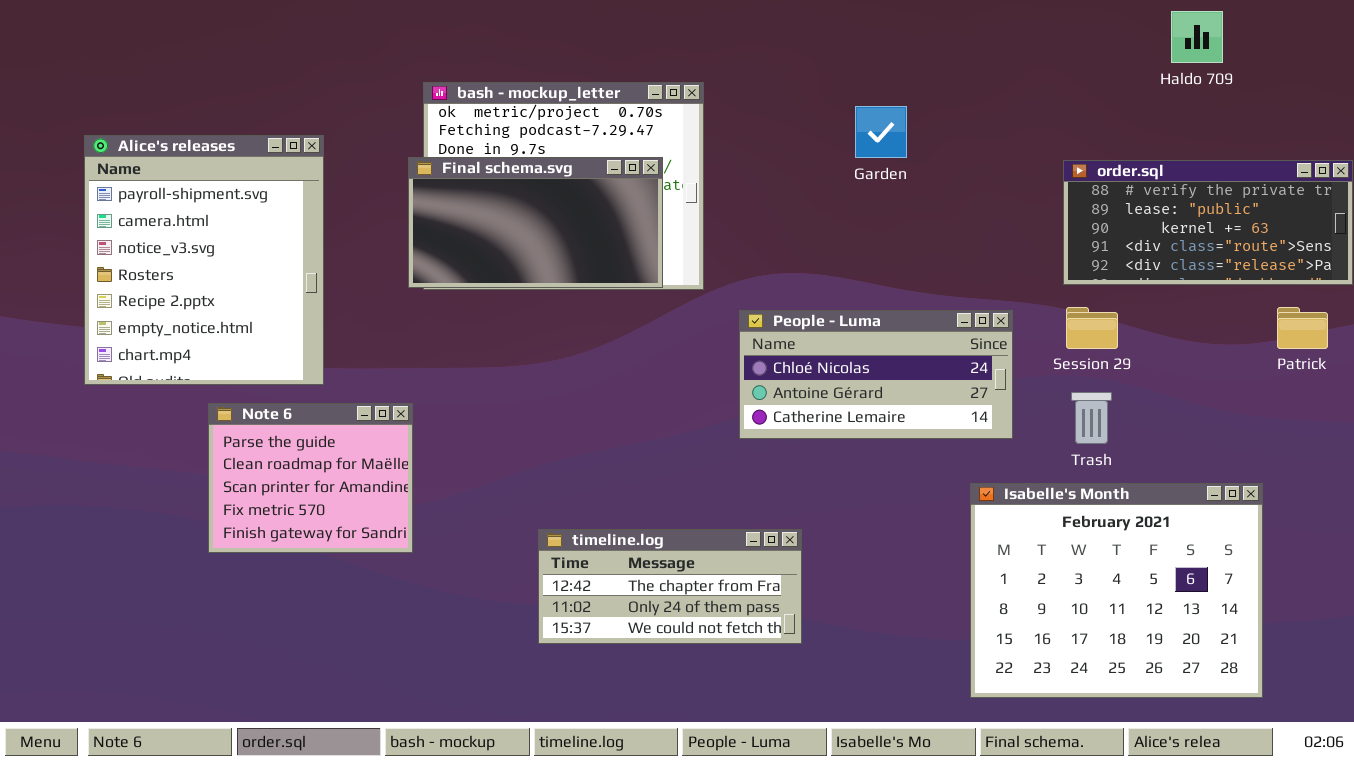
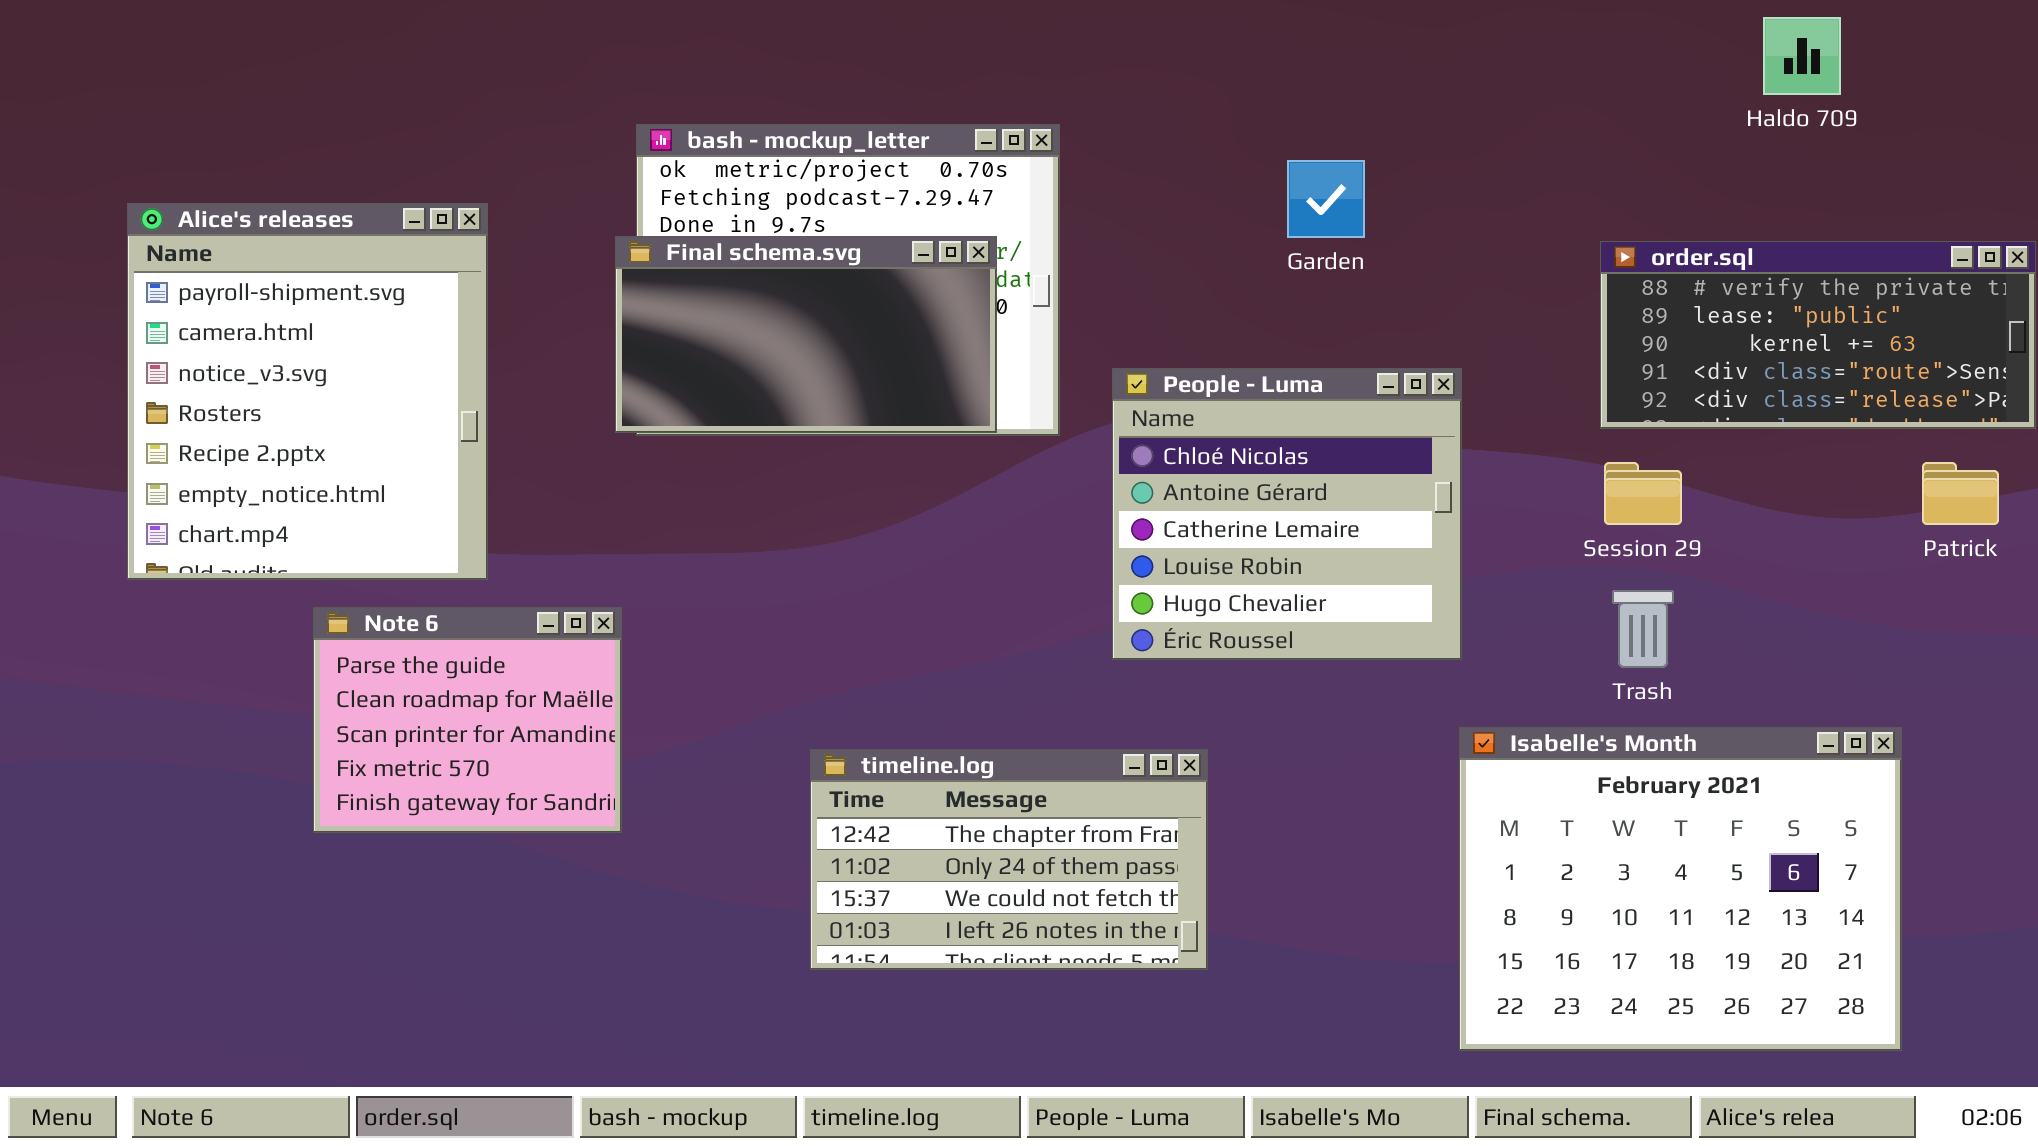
People - Luma: [739,310,1013,439] -> [1112,368,1462,660], resized
timeline.log: [538,529,802,644] -> [810,749,1208,970], resized

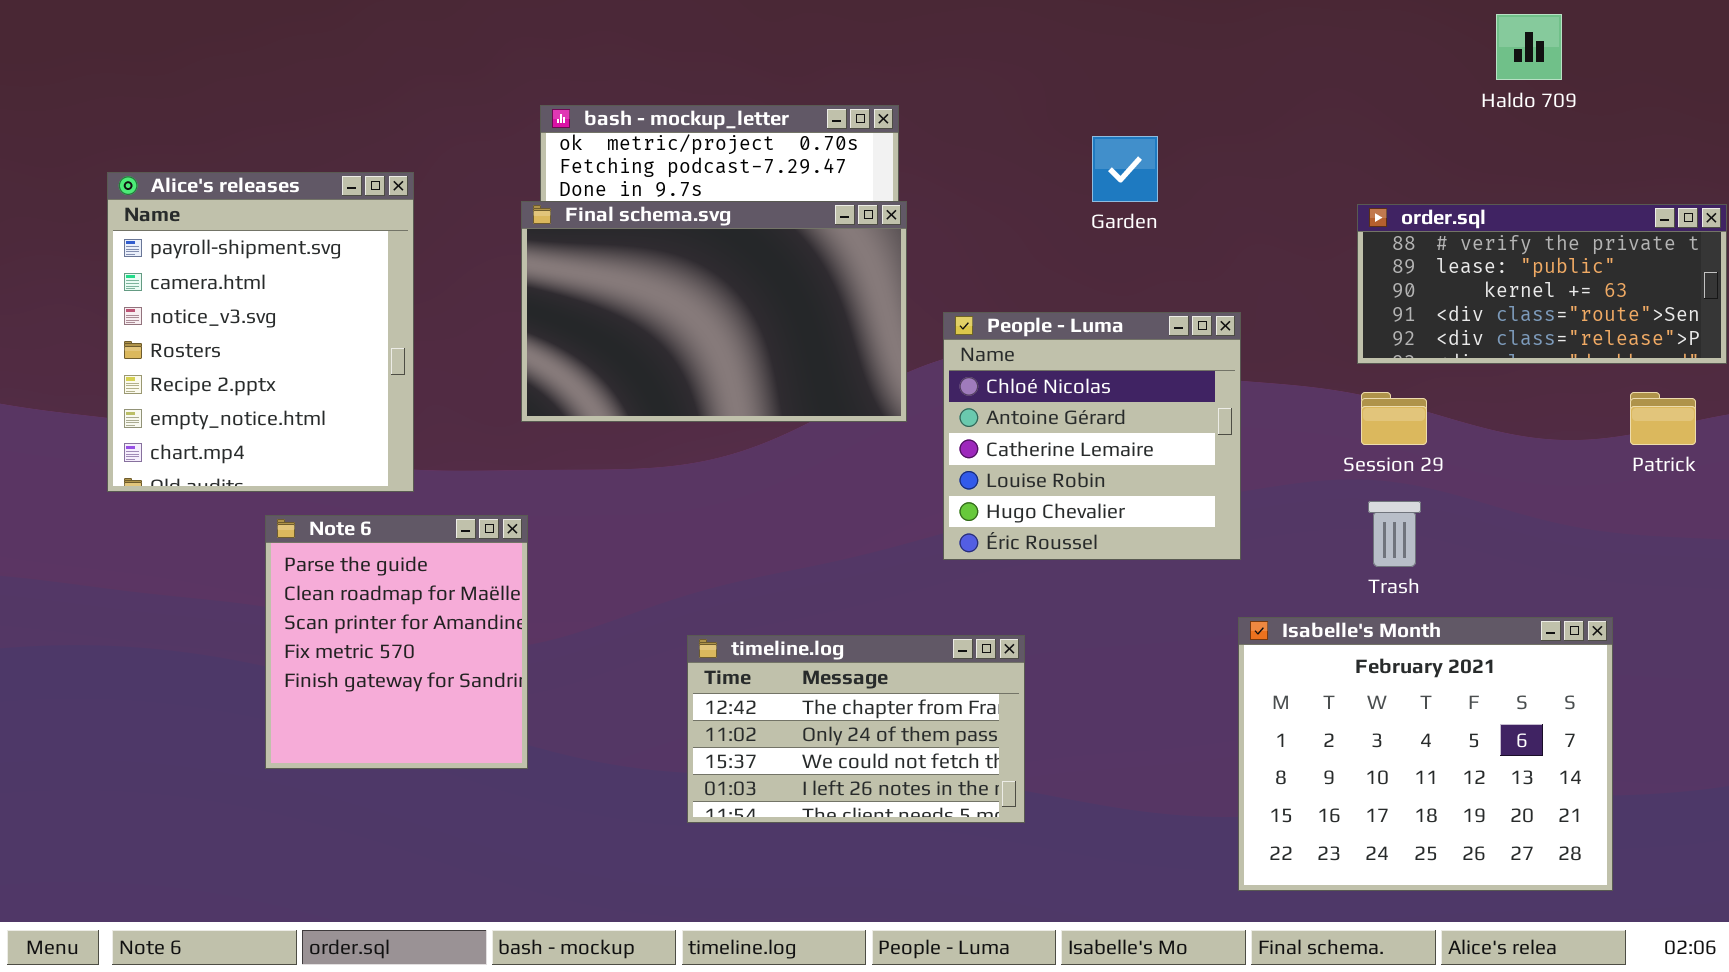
Final schema.svg: [615,236,997,433] -> [521,201,907,422], resized
Note 6: [313,607,622,833] -> [265,515,528,769], resized

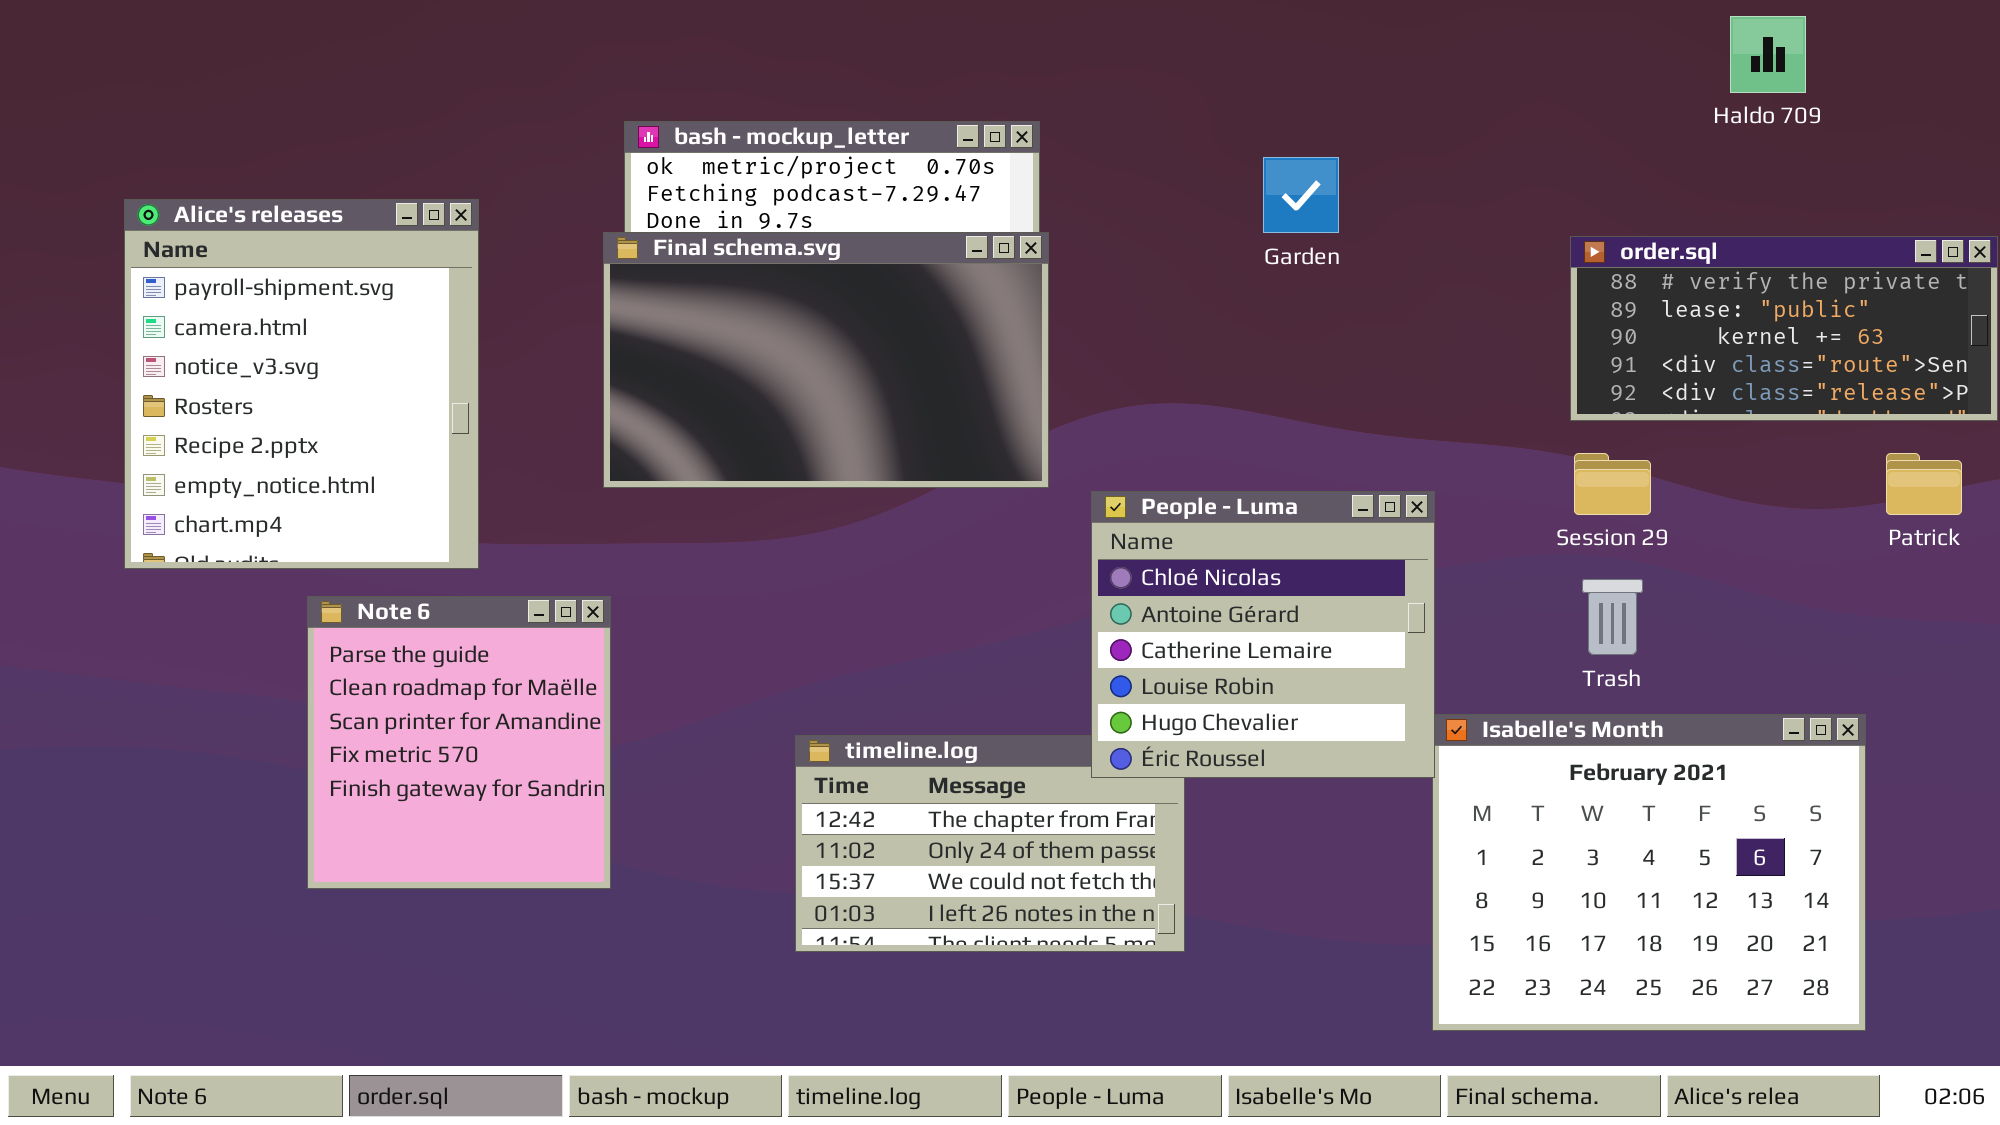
People - Luma: [943,312,1241,560] -> [1091,491,1435,778], moved

